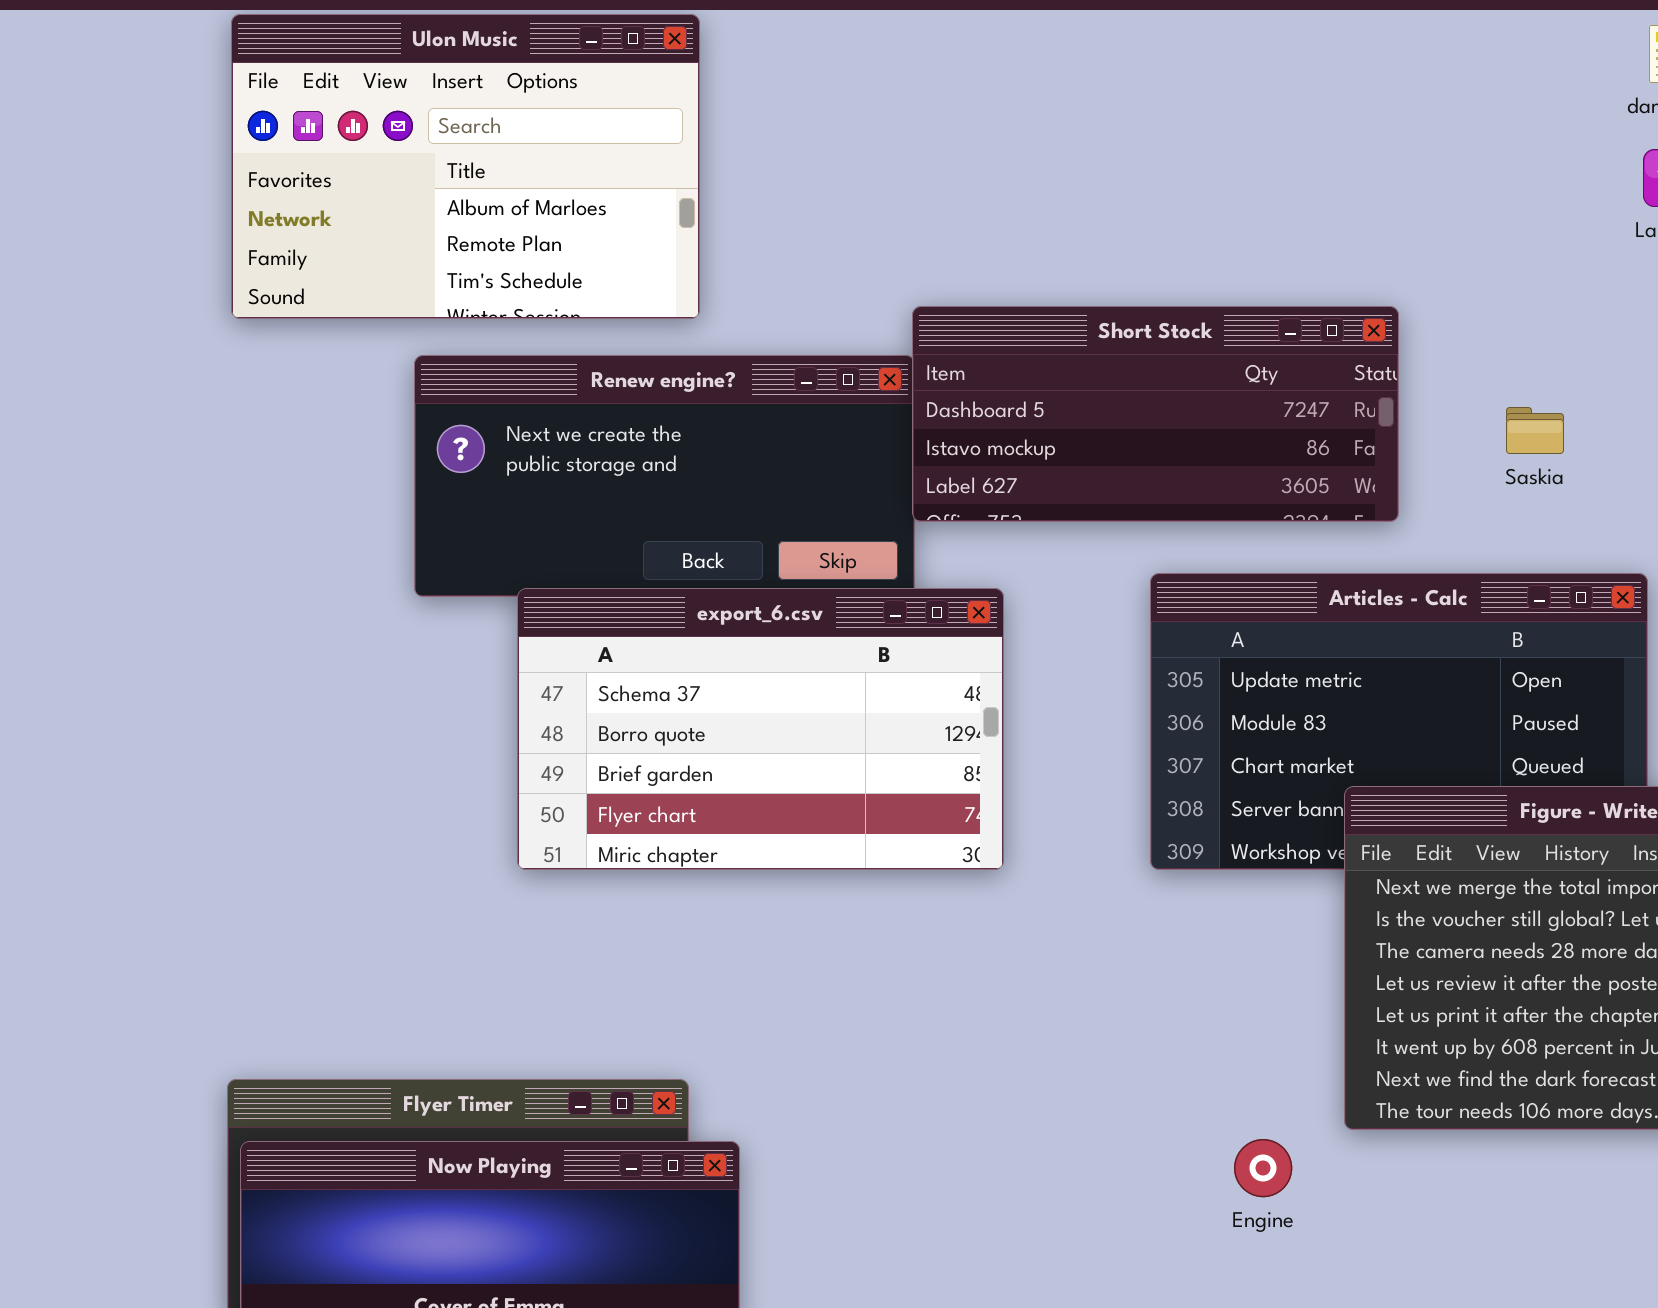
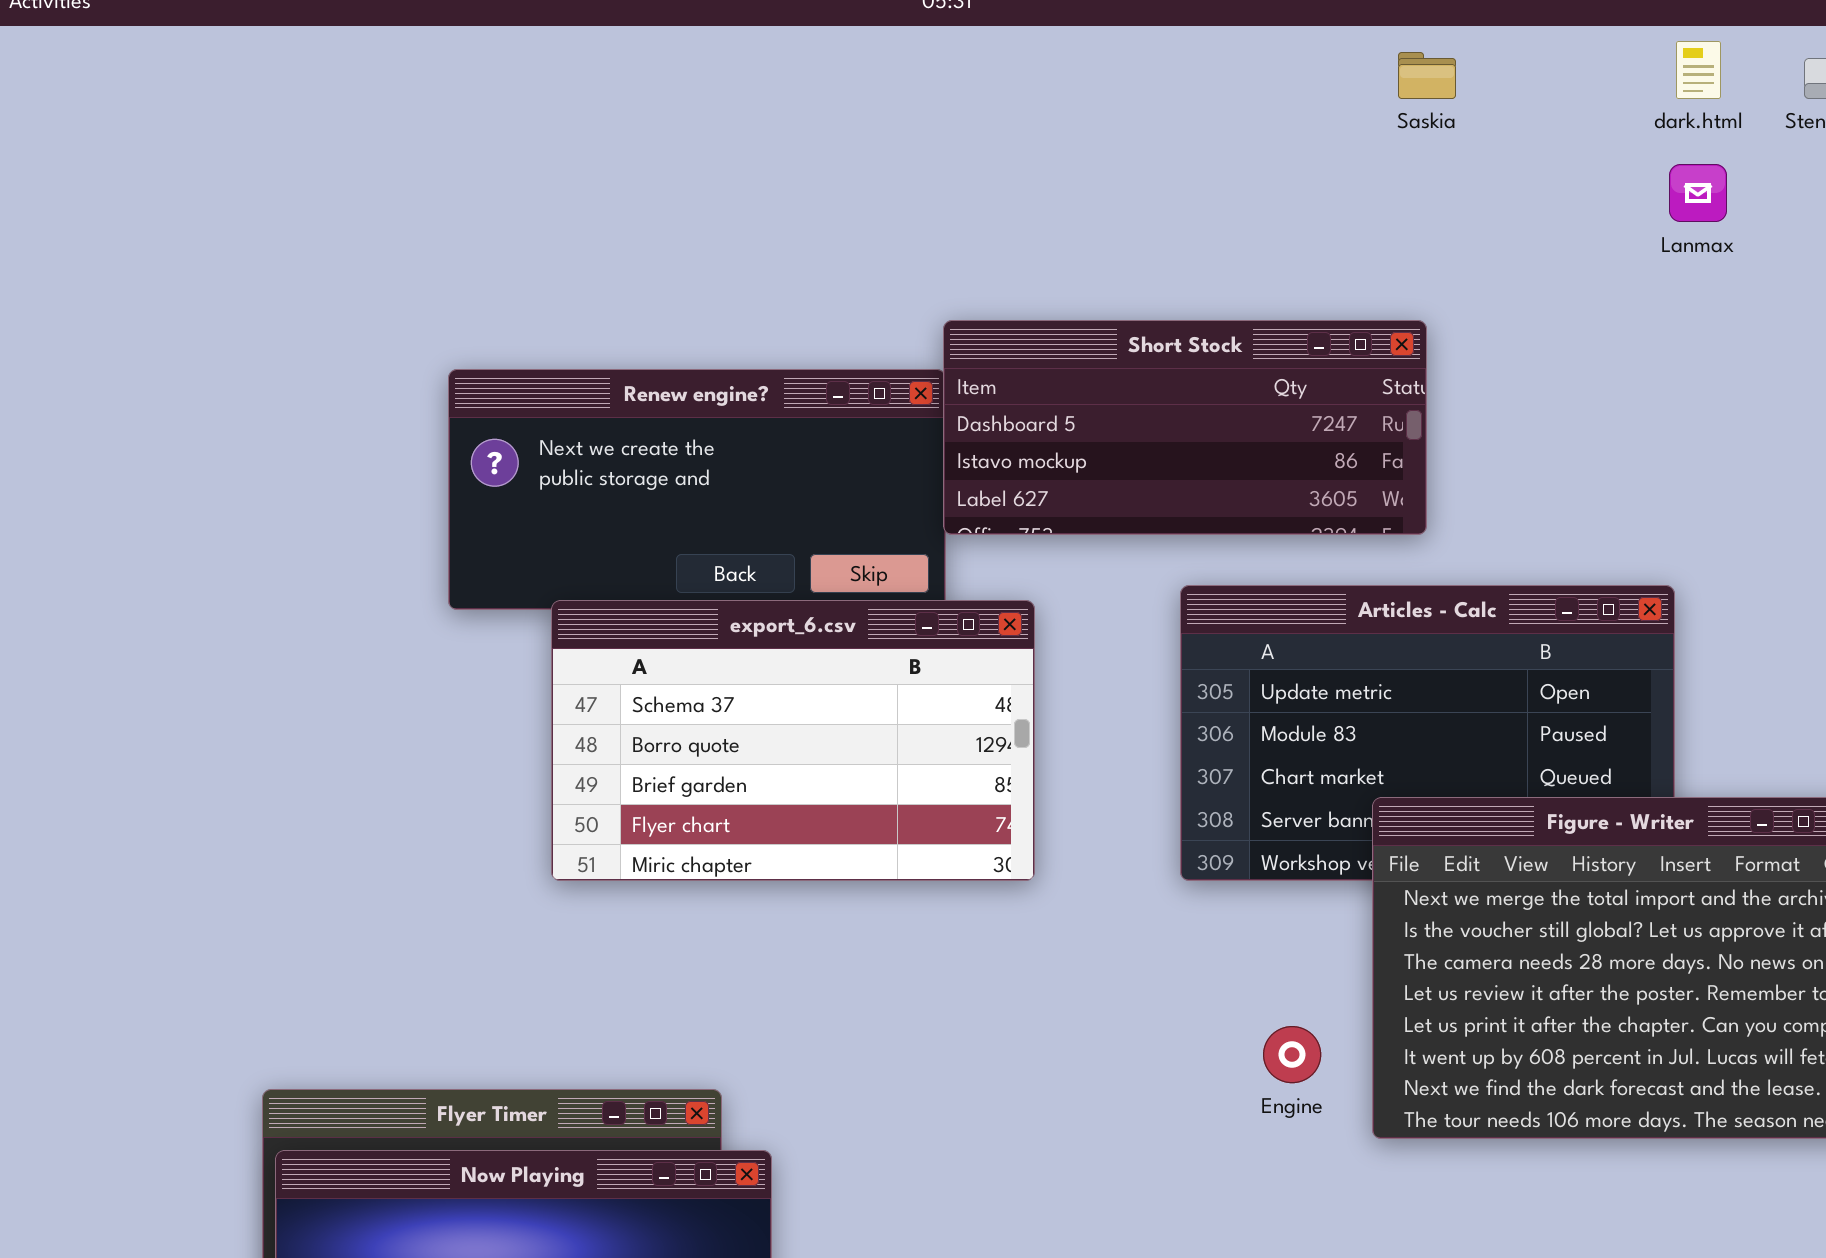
Ulon Music: [231,14,700,319] -> none, closed
Saskia: [1506,407,1564,454] -> [1398,52,1456,99], moved
Engine: [1234,1139,1292,1197] -> [1263,1026,1321,1083], moved

